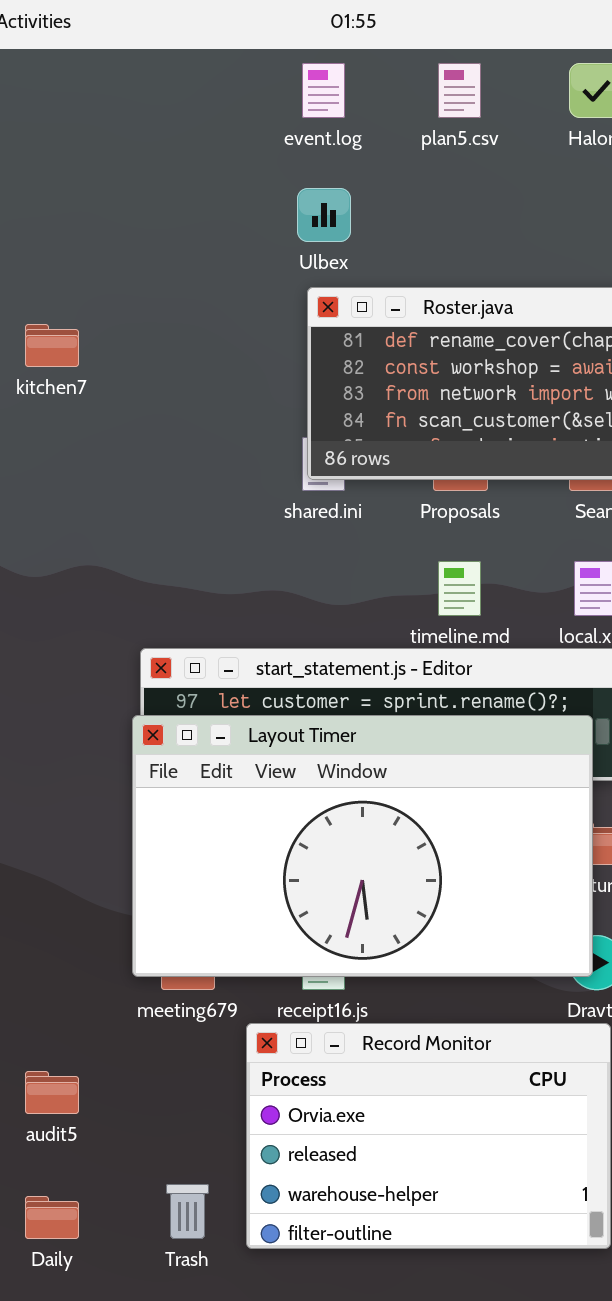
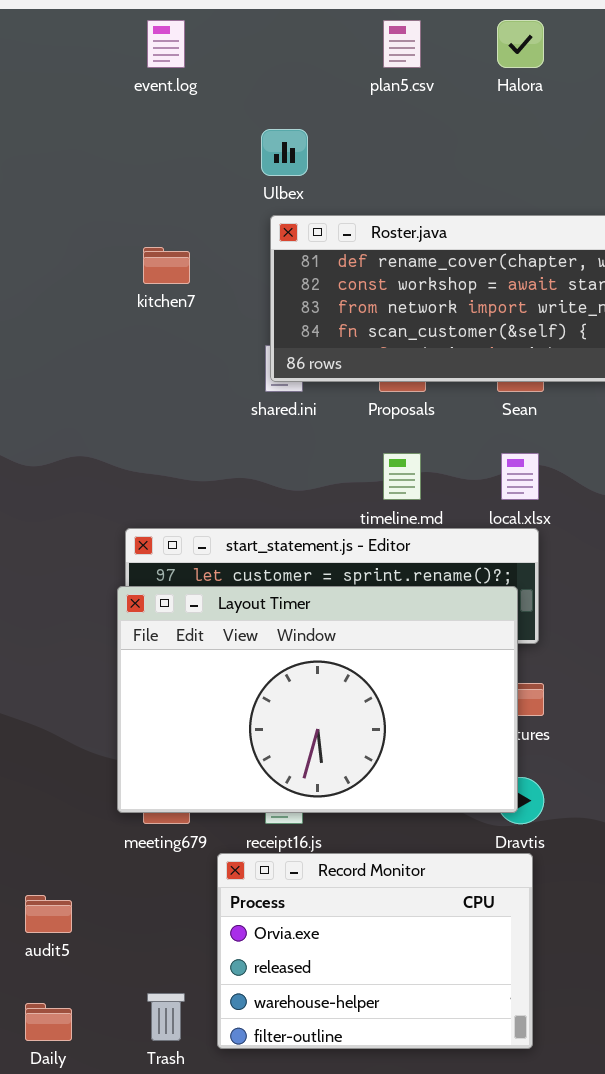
event.log: [302,63,345,118] -> [147,20,185,68], moved
kitchen7: [25,324,79,367] -> [143,247,190,284], moved

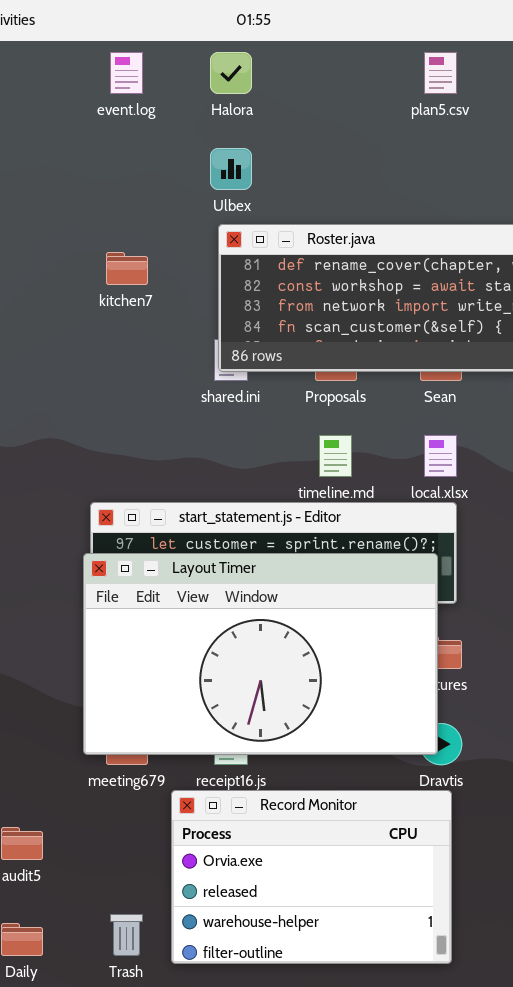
plan5.csv: [383,20,421,68] -> [424,52,457,94], moved
Halora: [497,20,544,68] -> [210,52,252,94], moved

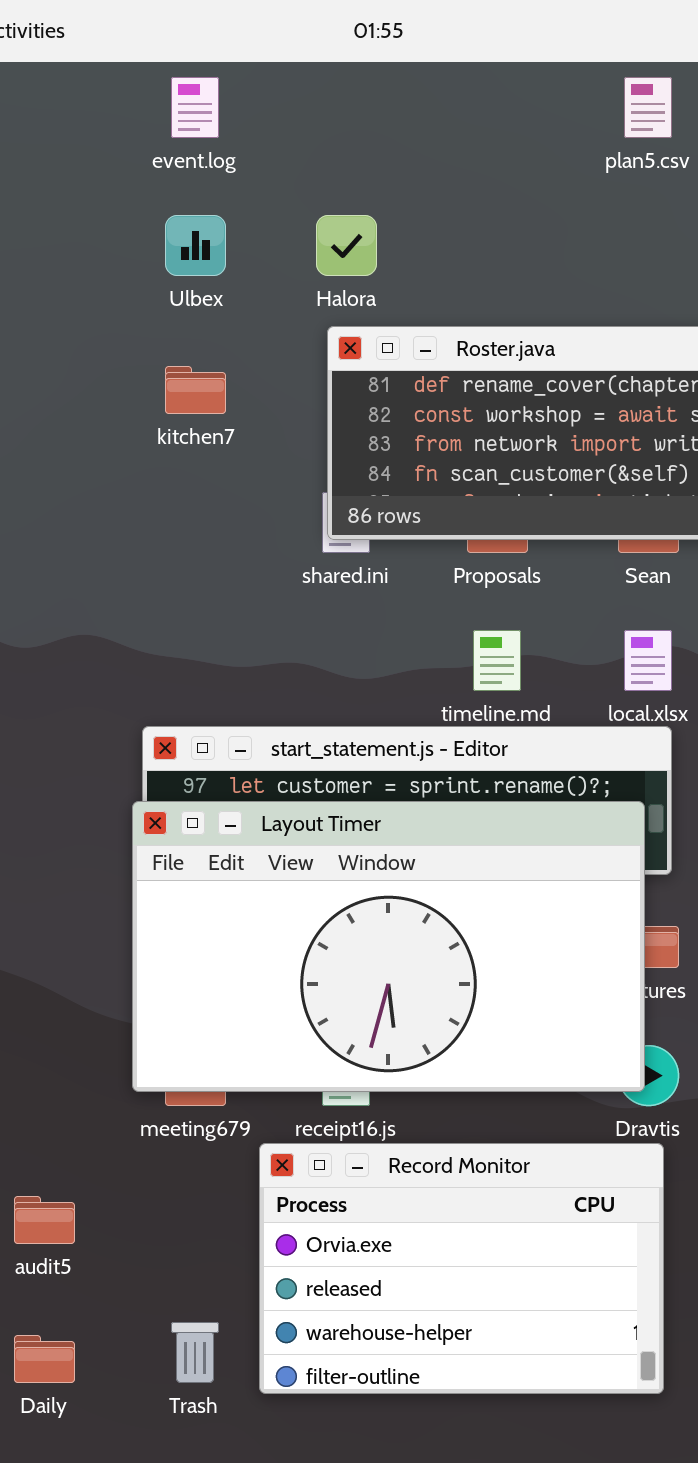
Halora: [210,52,252,94] -> [316,215,377,276], moved
Ulbex: [210,148,252,190] -> [165,215,226,276], moved

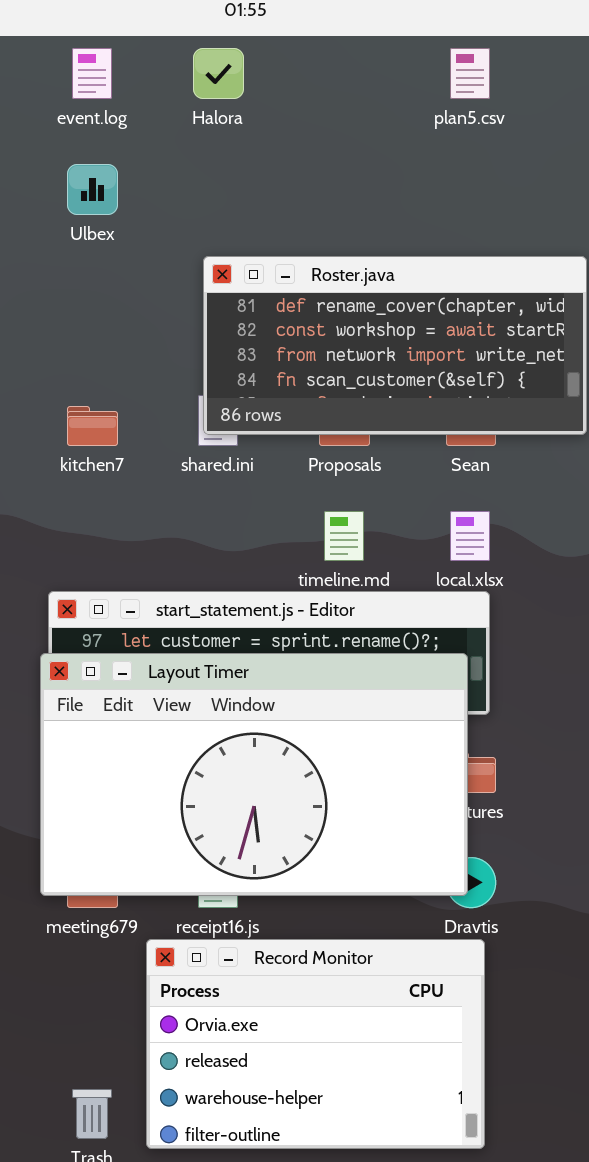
Halora: [316,215,377,276] -> [193,48,244,99], moved
kitchen7: [165,366,226,414] -> [67,406,118,446], moved

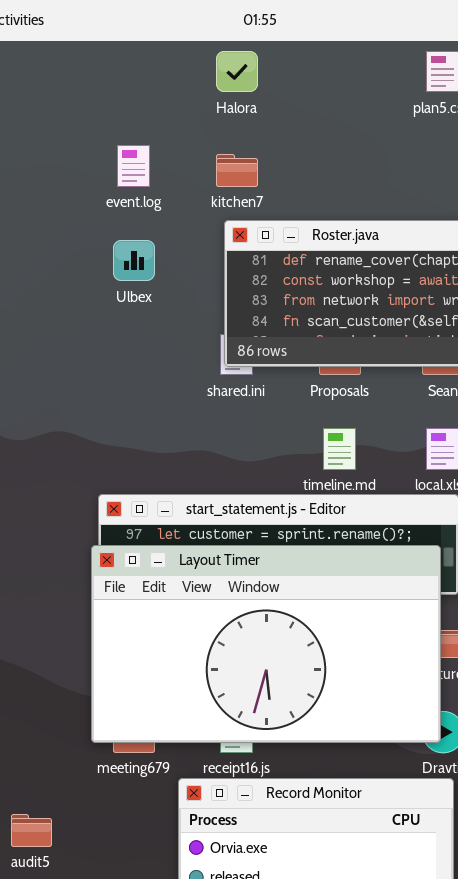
event.log: [72,48,112,99] -> [117,145,150,187], moved
Ulbex: [67,164,118,215] -> [113,240,155,281], moved
kitchen7: [67,406,118,446] -> [216,154,258,187], moved

